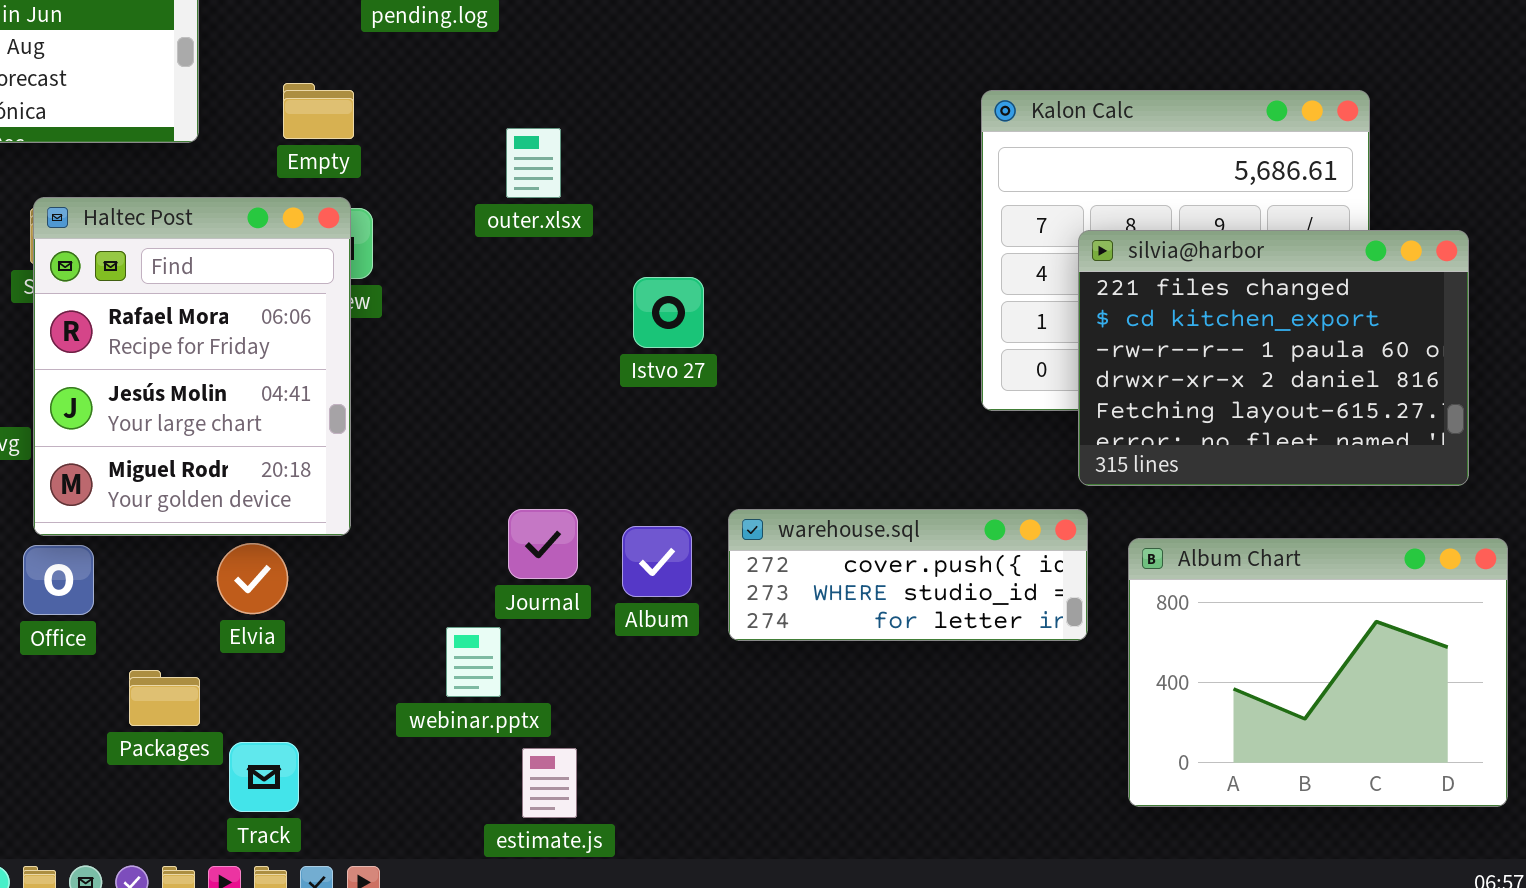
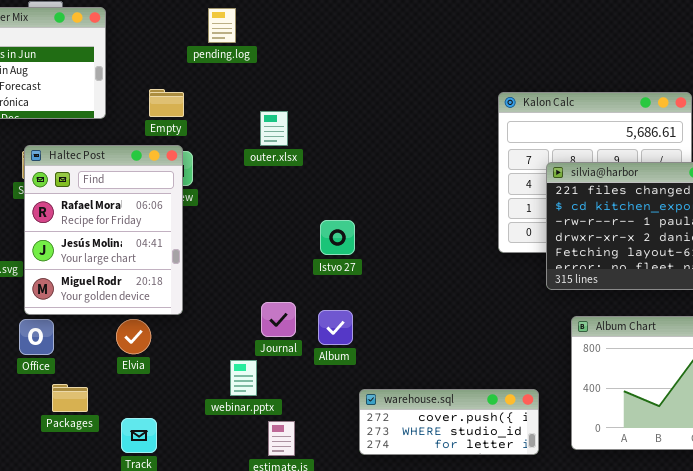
Istvo 27: [633,277,704,348] -> [320,220,355,255], moved
warehouse.sql: [728,509,1088,641] -> [359,389,539,455], moved
Packages: [129,670,200,726] -> [52,384,88,412], moved

